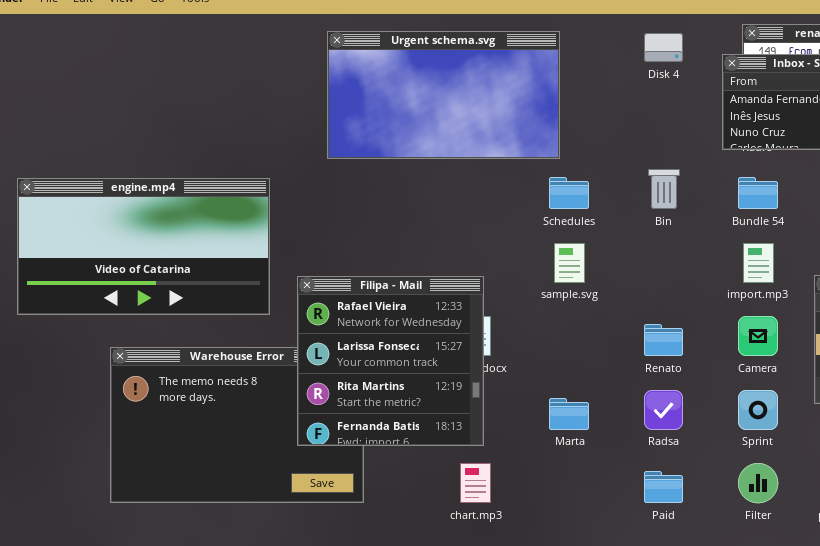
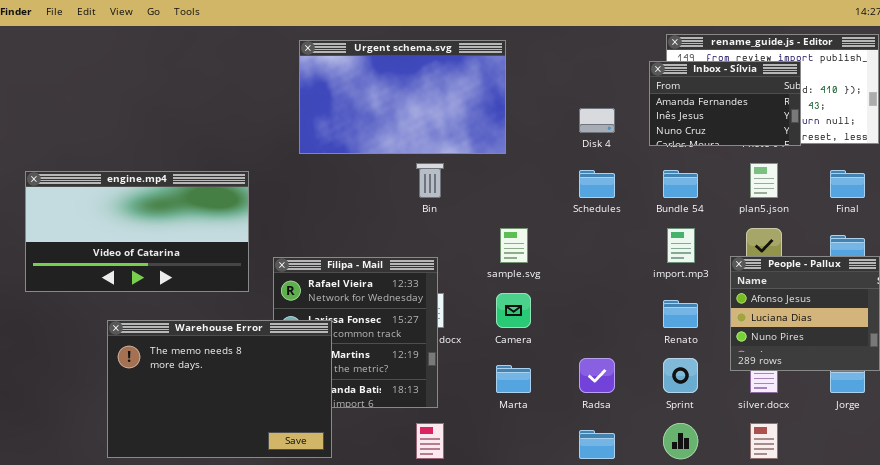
Disk 4: [644,33,683,62] -> [579,108,615,133], moved
Bin: [648,169,680,209] -> [416,163,444,198], moved
Schedules: [549,177,589,209] -> [579,170,615,198], moved
Camera: [738,316,778,356] -> [496,293,531,328], moved
Renato: [644,324,683,356] -> [663,300,698,328], moved
Warehouse Error: [110,347,364,503] -> [107,320,332,458], raised

